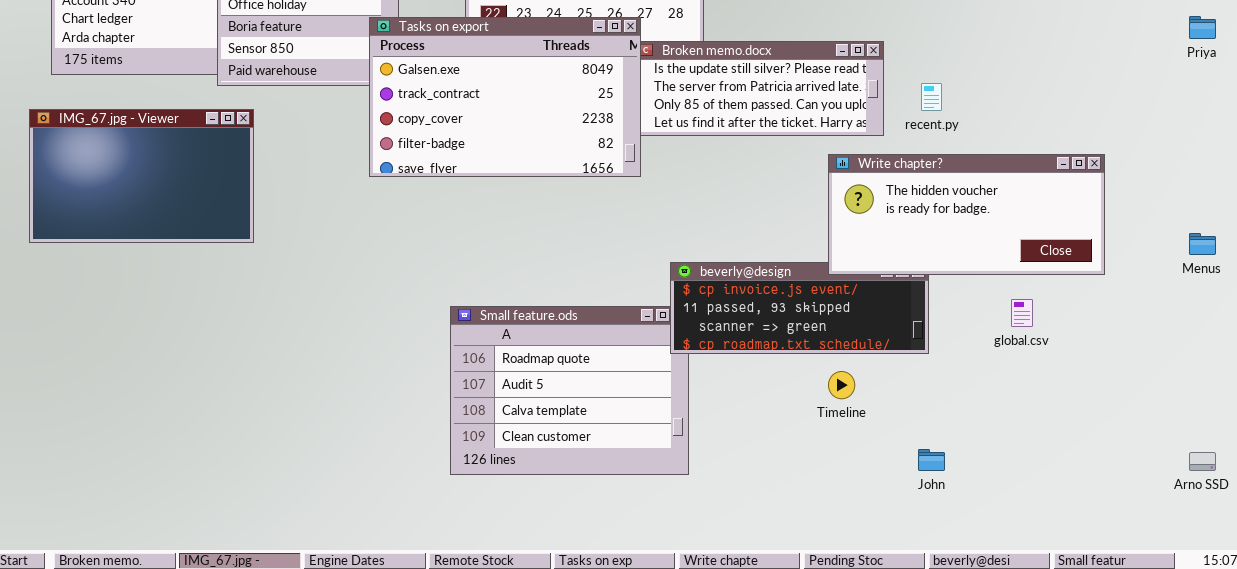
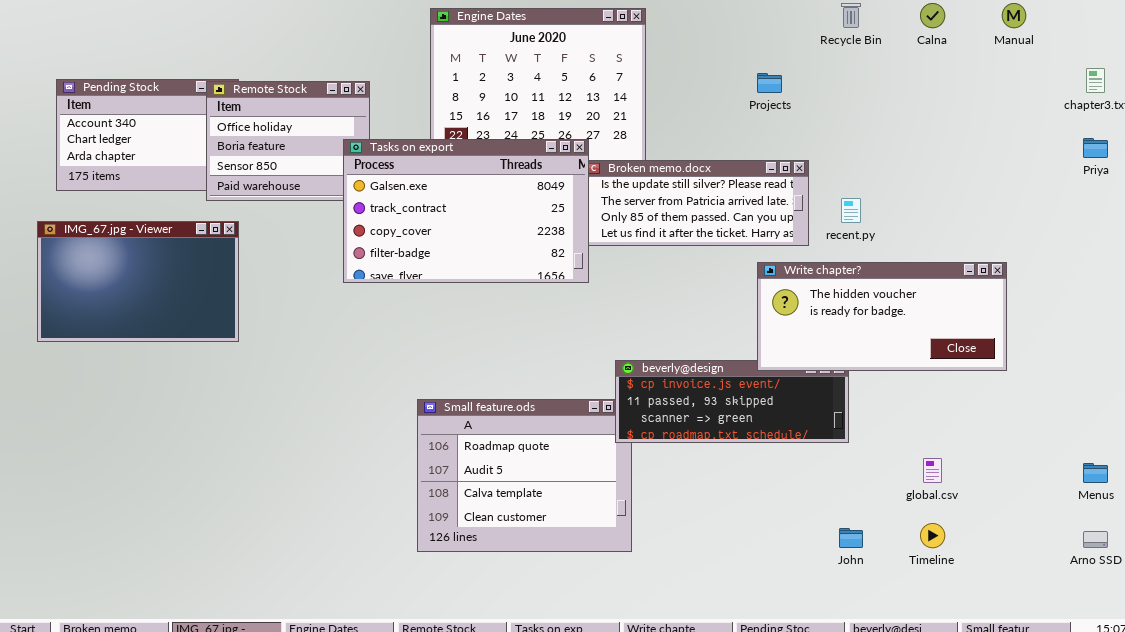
Menus: [1189,233,1216,255] -> [1083,463,1108,483], moved
global.csv: [1011,299,1033,327] -> [923,458,942,483], moved
Timeline: [828,371,855,399] -> [920,523,945,548], moved

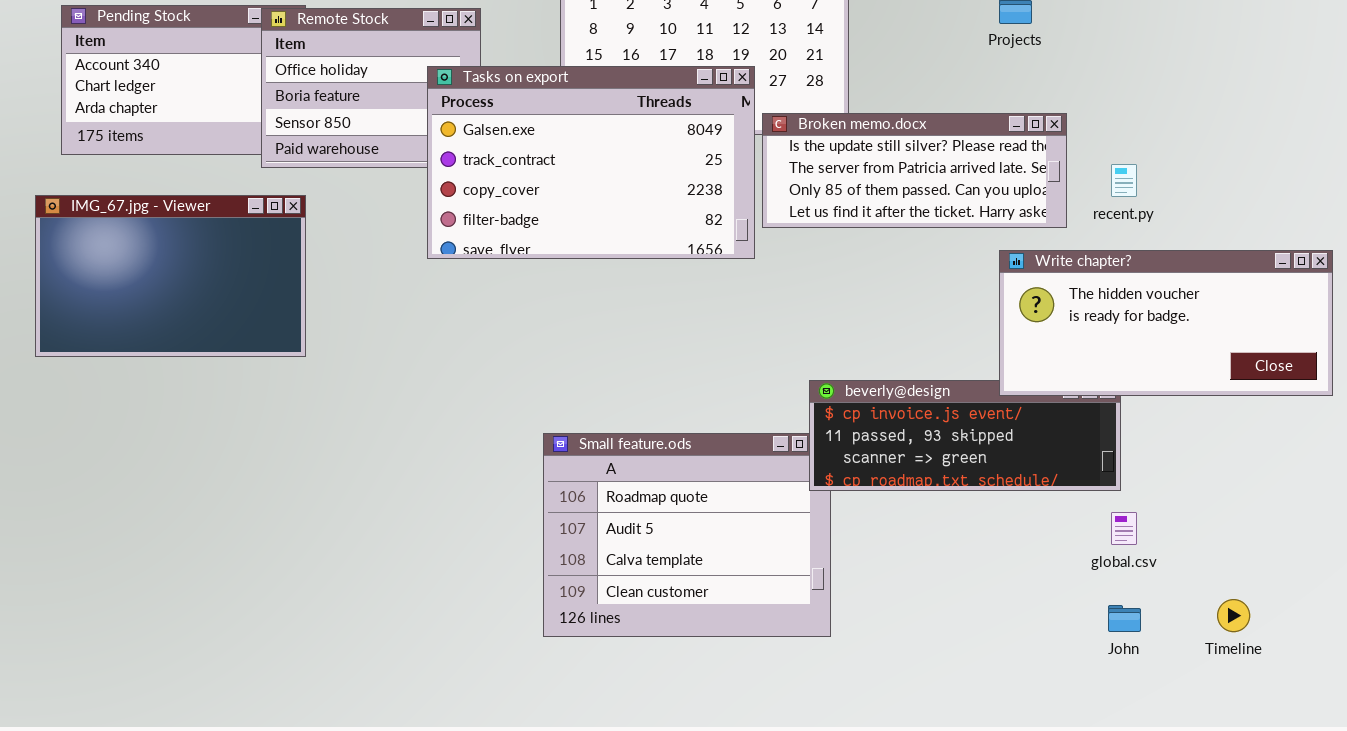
Tasks on export: [343,139,589,283] -> [427,66,755,259], moved
global.csv: [923,458,942,483] -> [1111,512,1137,545], moved

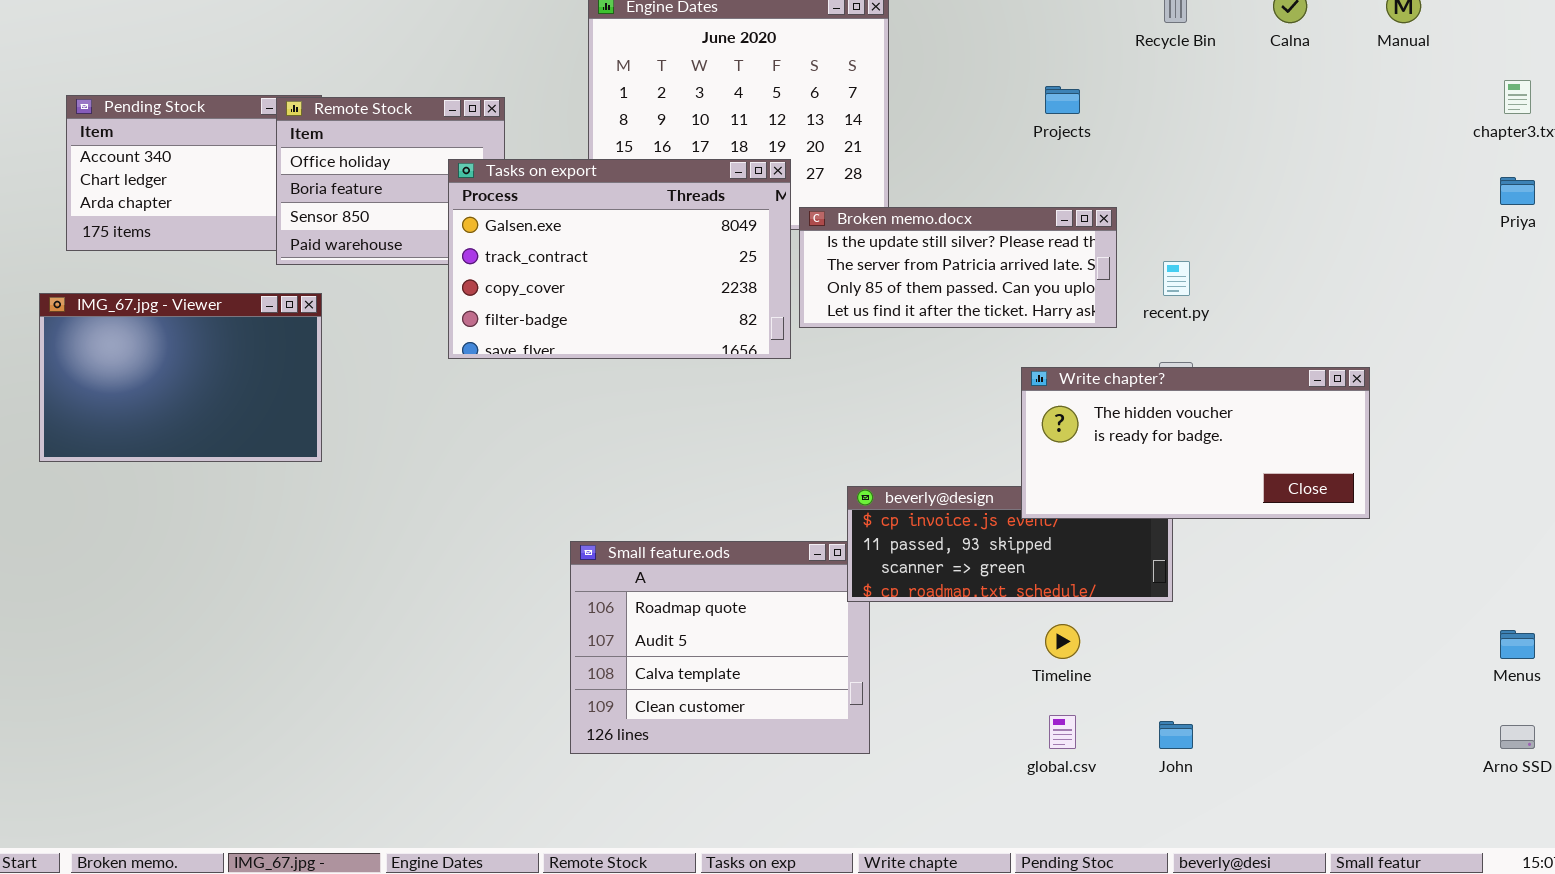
Write chapter?: [999,250,1333,396] -> [1021,367,1370,519], moved
global.csv: [1111,512,1137,545] -> [1049,715,1076,749], moved
Timeline: [1217,599,1250,632] -> [1045,624,1080,659], moved

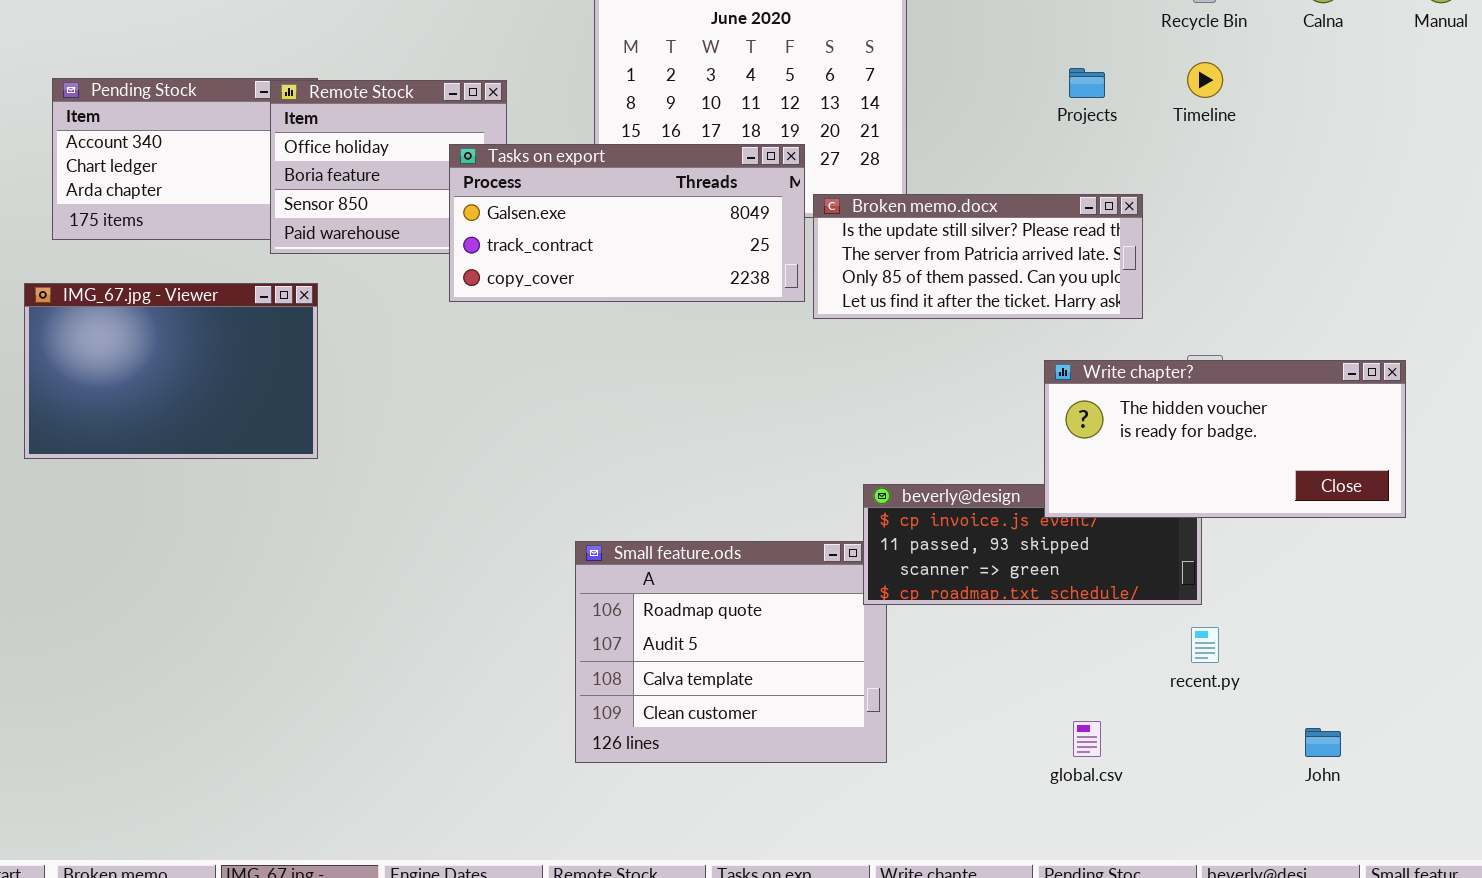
Tasks on export: [448,159,791,359] -> [449,144,805,302], resized
recent.py: [1163,261,1190,296] -> [1191,627,1219,663], moved
Timeline: [1045,624,1080,659] -> [1187,62,1223,98], moved
John: [1159,721,1193,749] -> [1305,728,1341,757], moved

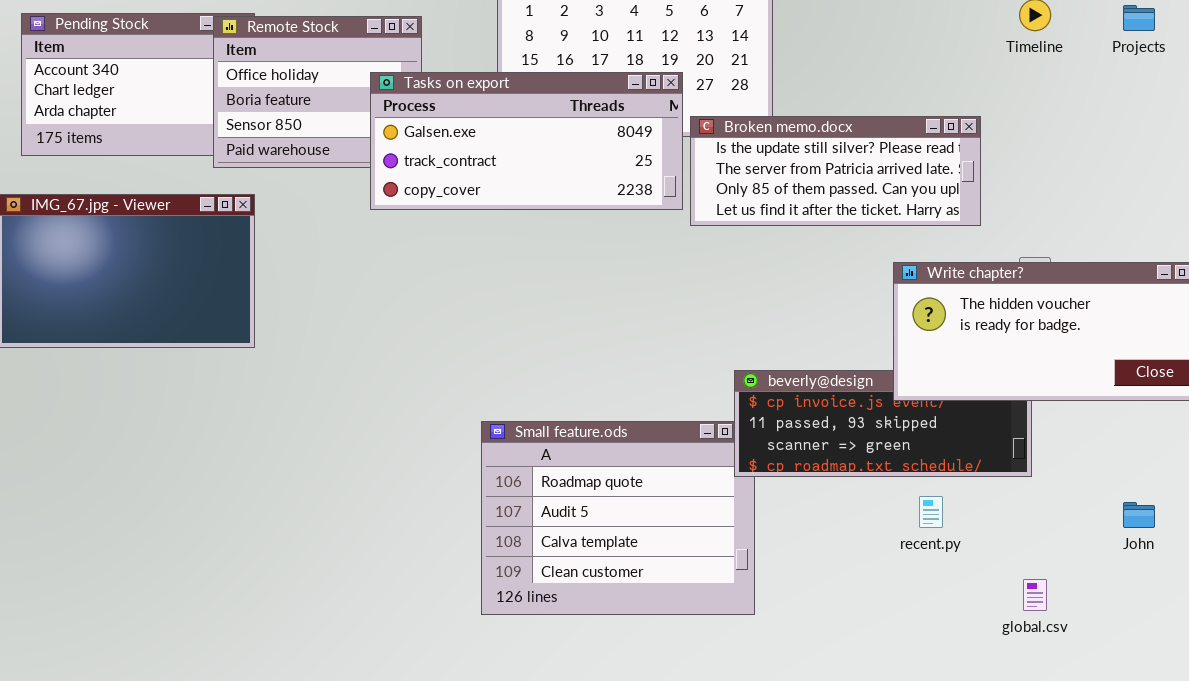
Projects: [1069,68,1105,98] -> [1123,5,1155,31], moved
recent.py: [1191,627,1219,663] -> [919,496,943,528], moved
global.csv: [1073,721,1101,757] -> [1023,579,1047,611], moved
John: [1305,728,1341,757] -> [1123,502,1155,528], moved

